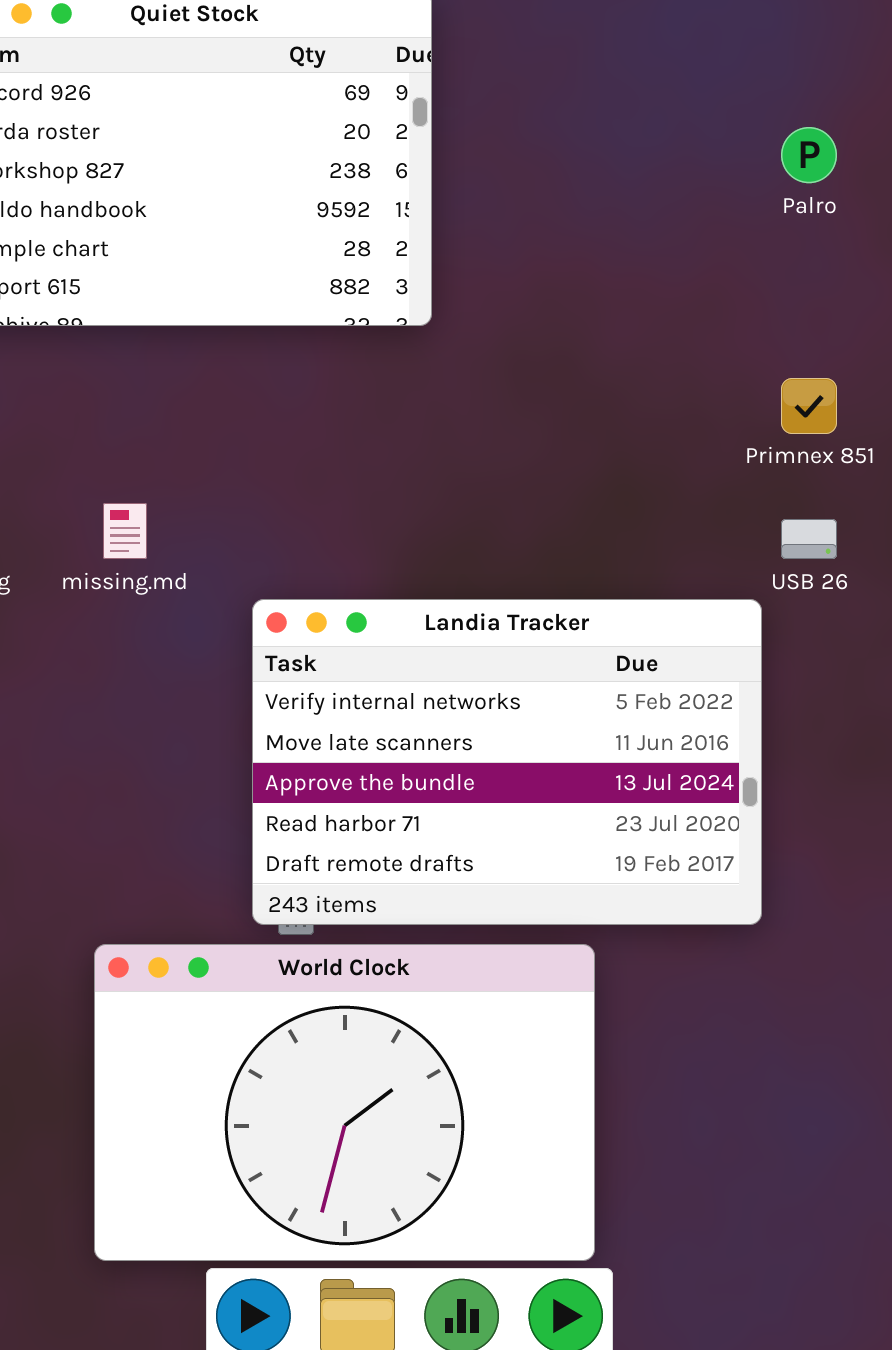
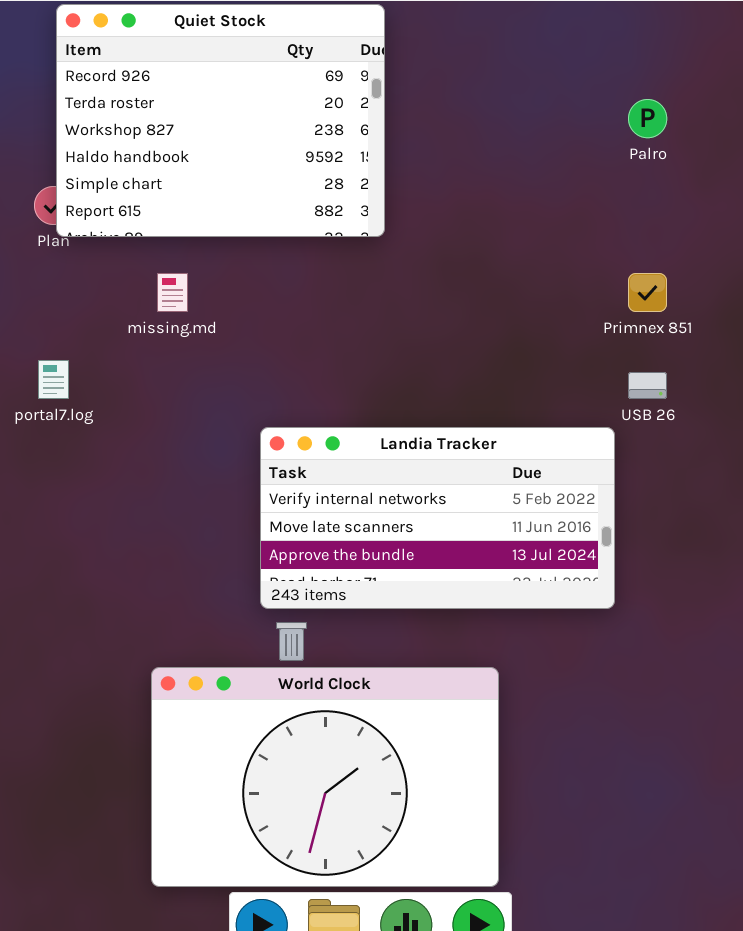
missing.md: [103,503,147,559] -> [157,273,188,312], moved
Landia Tracker: [252,599,762,925] -> [260,427,615,609], resized

